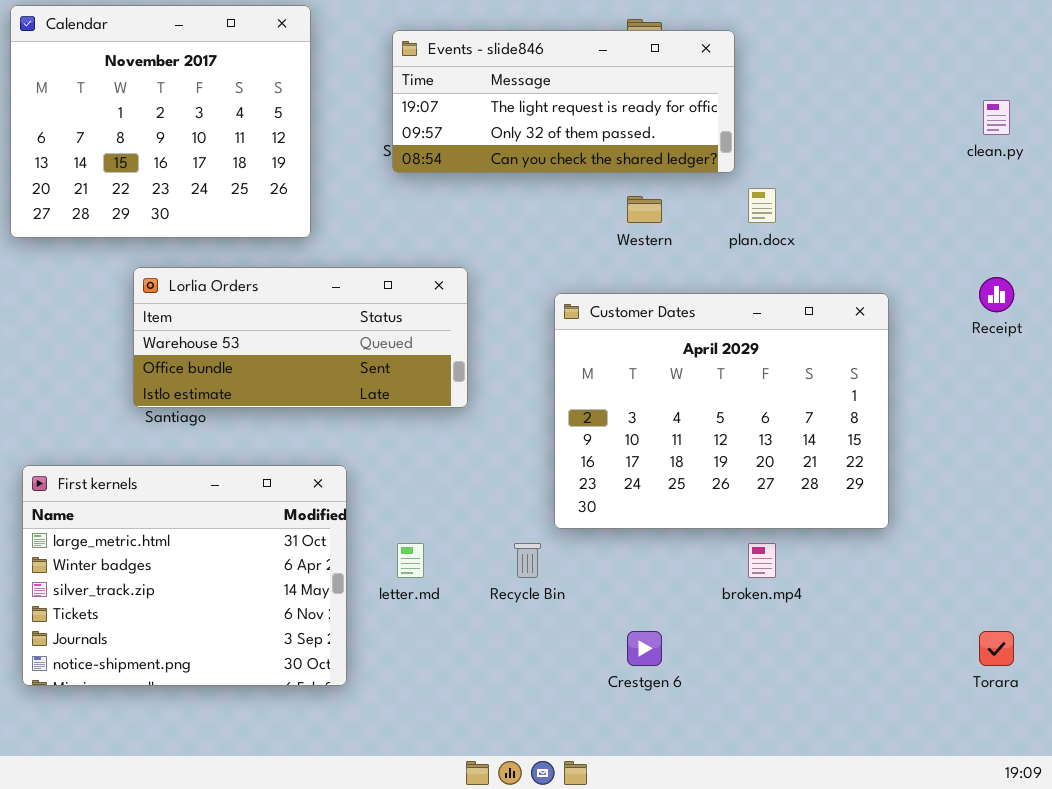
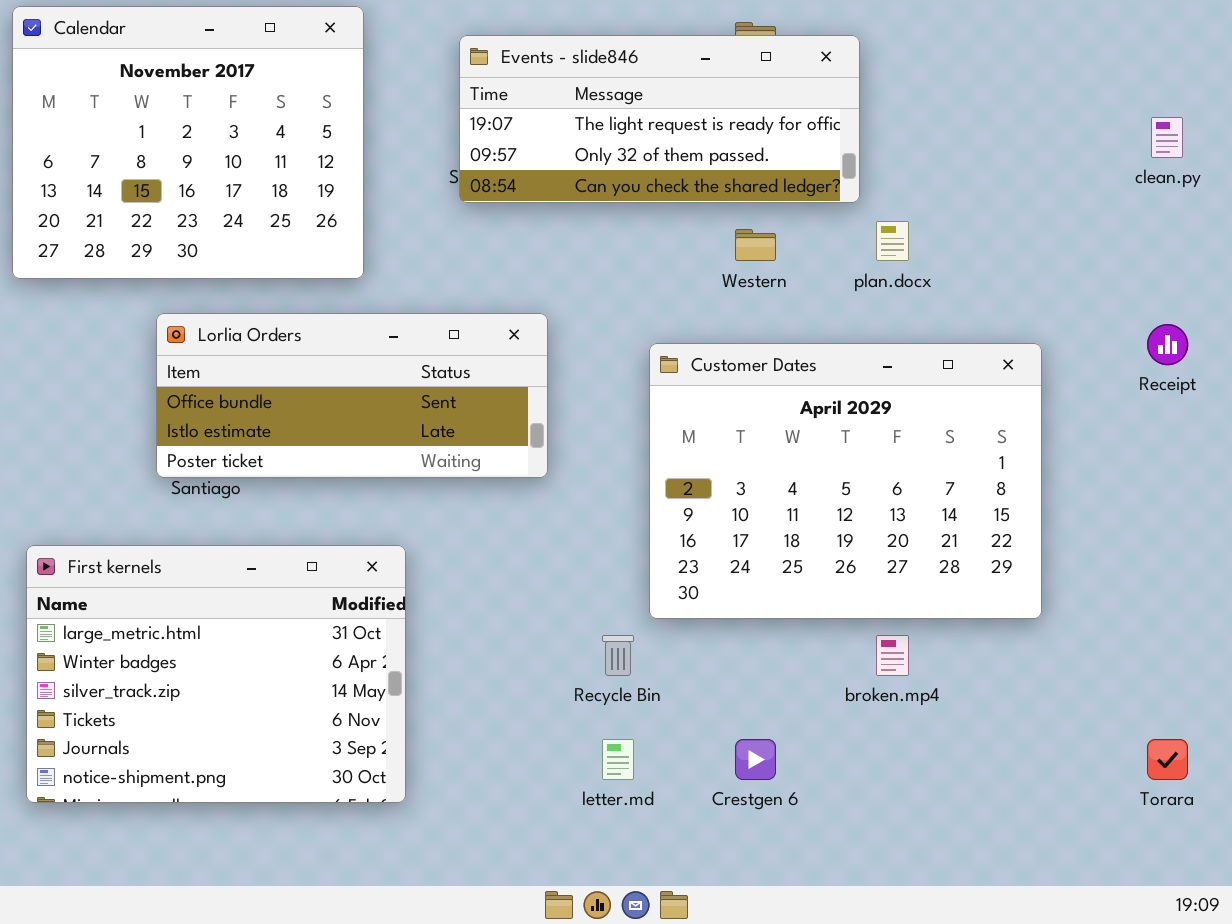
Lorlia Orders: [133,267,468,408] -> [156,313,548,478], scrolled down 1 row
letter.md: [397,543,424,578] -> [602,739,634,780], moved

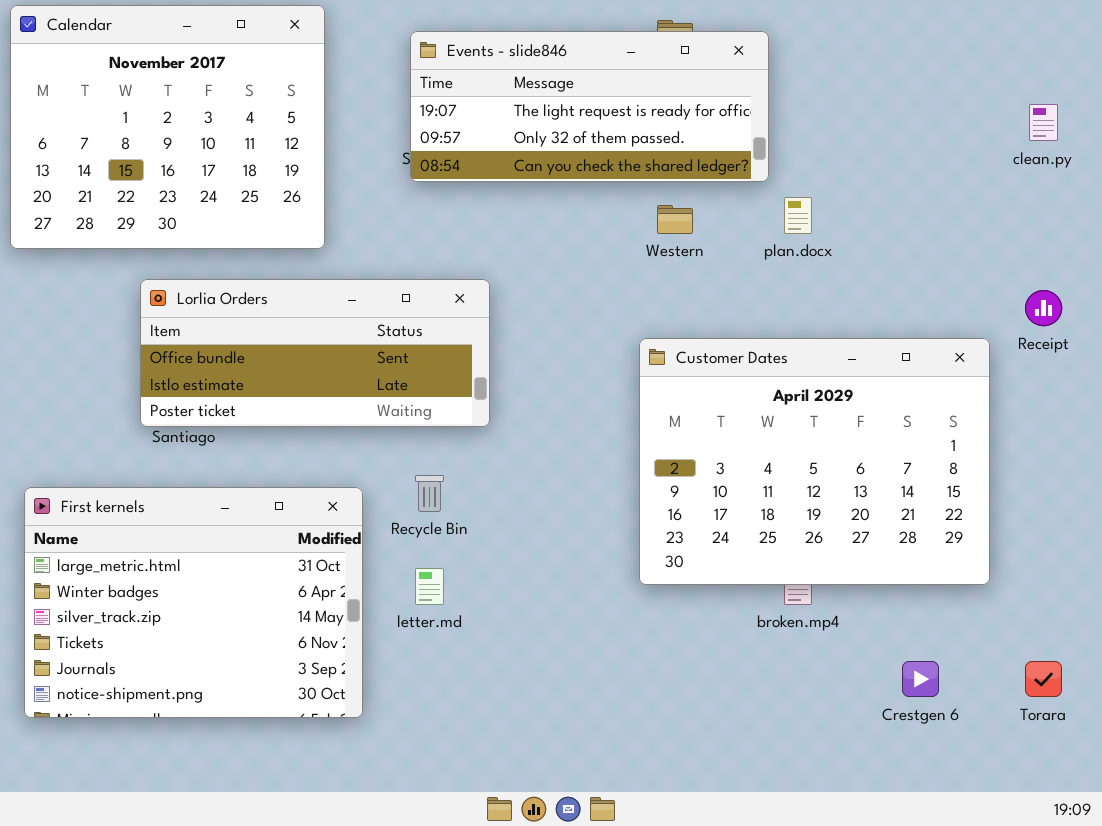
Customer Dates: [649,343,1042,619] -> [639,338,990,585], moved
Recycle Bin: [602,635,634,676] -> [415,475,444,512], moved
letter.md: [602,739,634,780] -> [415,568,444,605], moved
Crestgen 6: [735,739,776,780] -> [902,661,939,697], moved

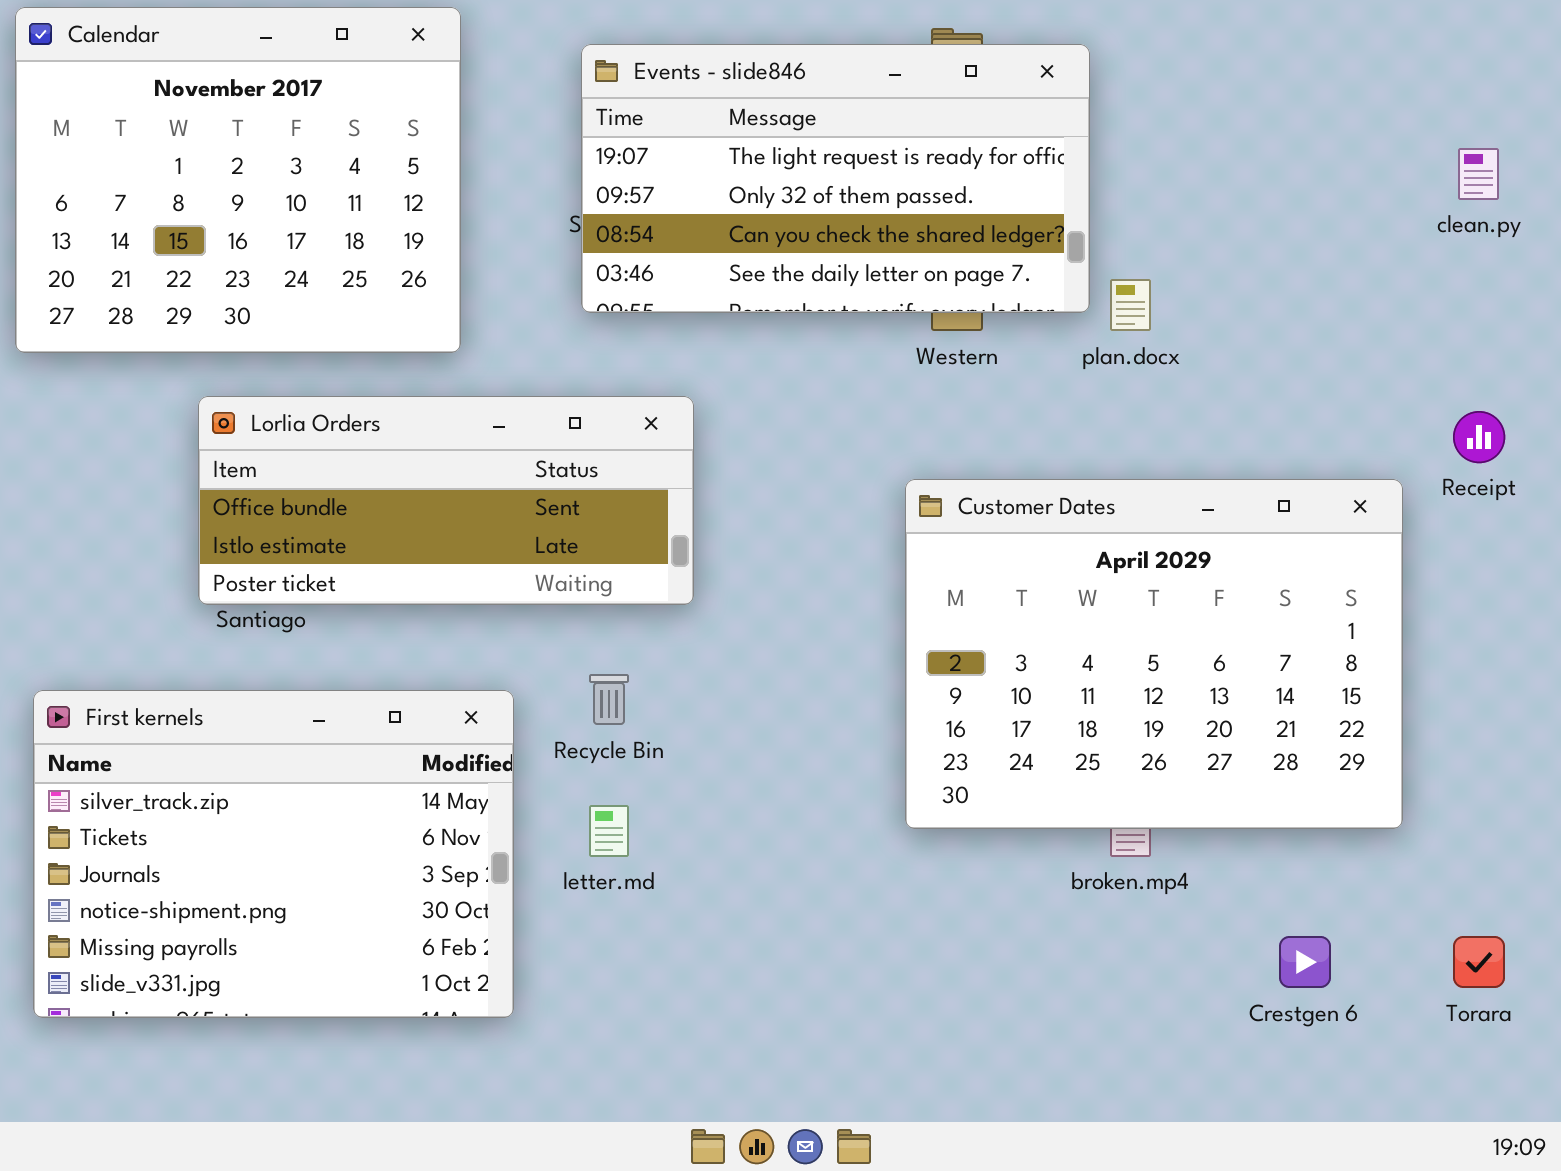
Events - slide846: [410,31,769,182] -> [581,44,1090,313], resized
First kernels: [24,487,363,718] -> [33,690,514,1018], scrolled down 2 rows

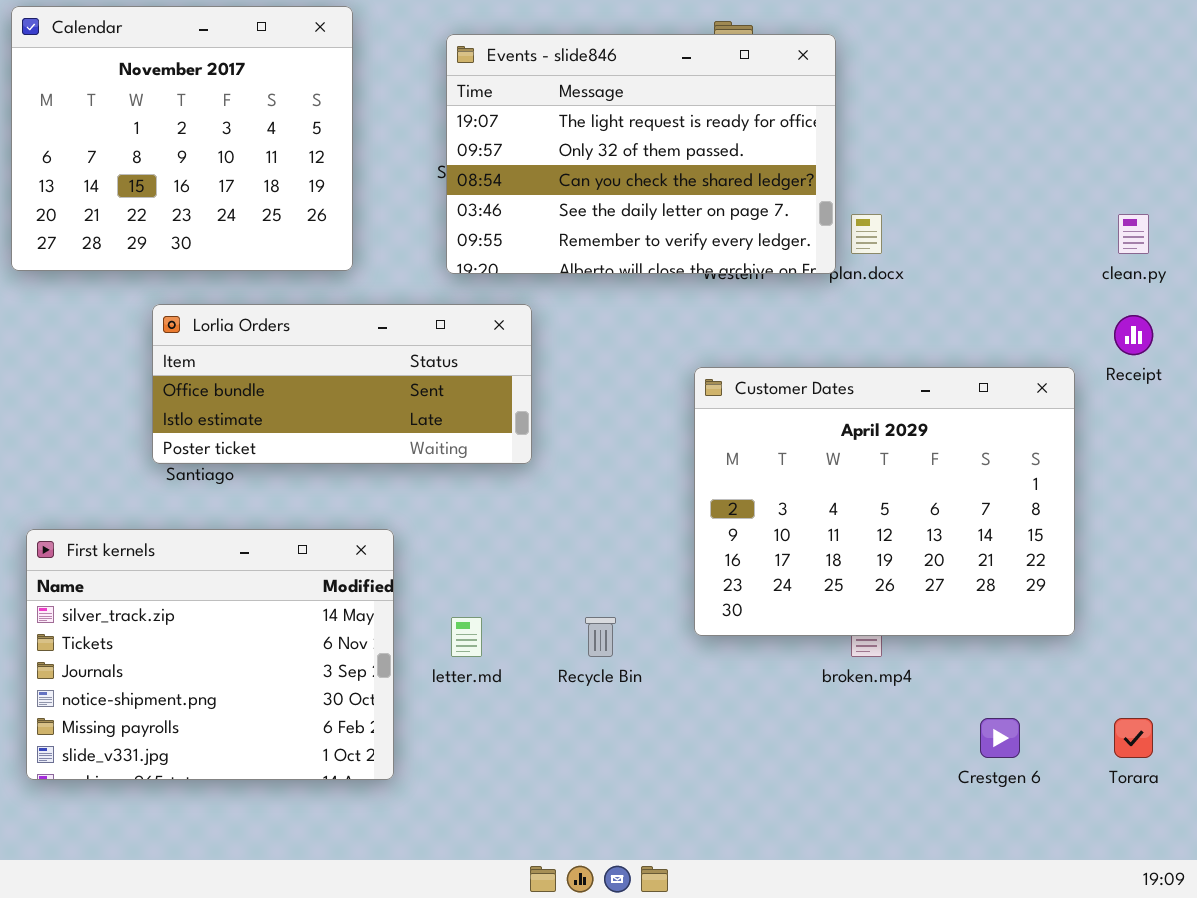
Events - slide846: [581,44,1090,313] -> [446,34,836,274], resized
clean.py: [1458,148,1499,200] -> [1118,214,1149,254], moved
Recycle Bin: [589,674,629,725] -> [585,617,616,657], moved

